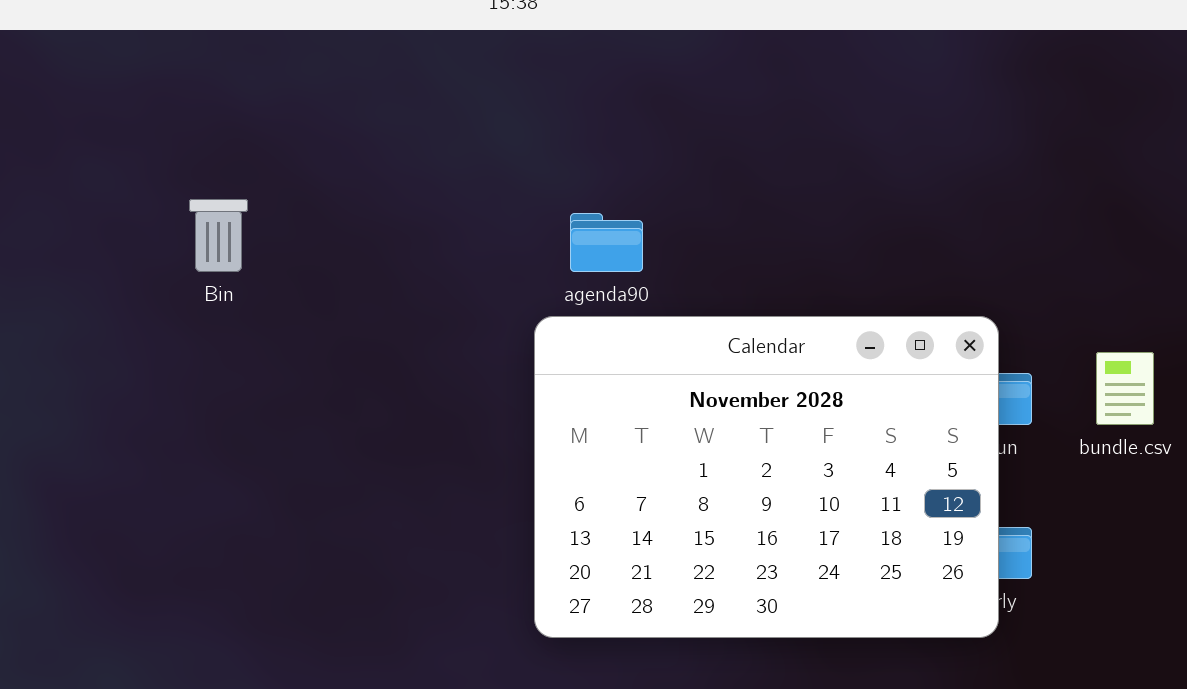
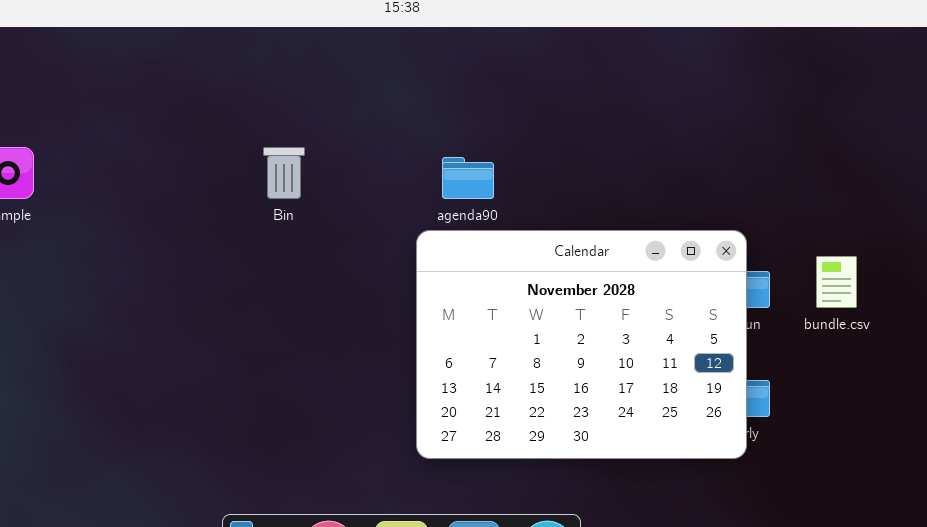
Bin: [189,199,248,272] -> [263,147,305,199], moved

